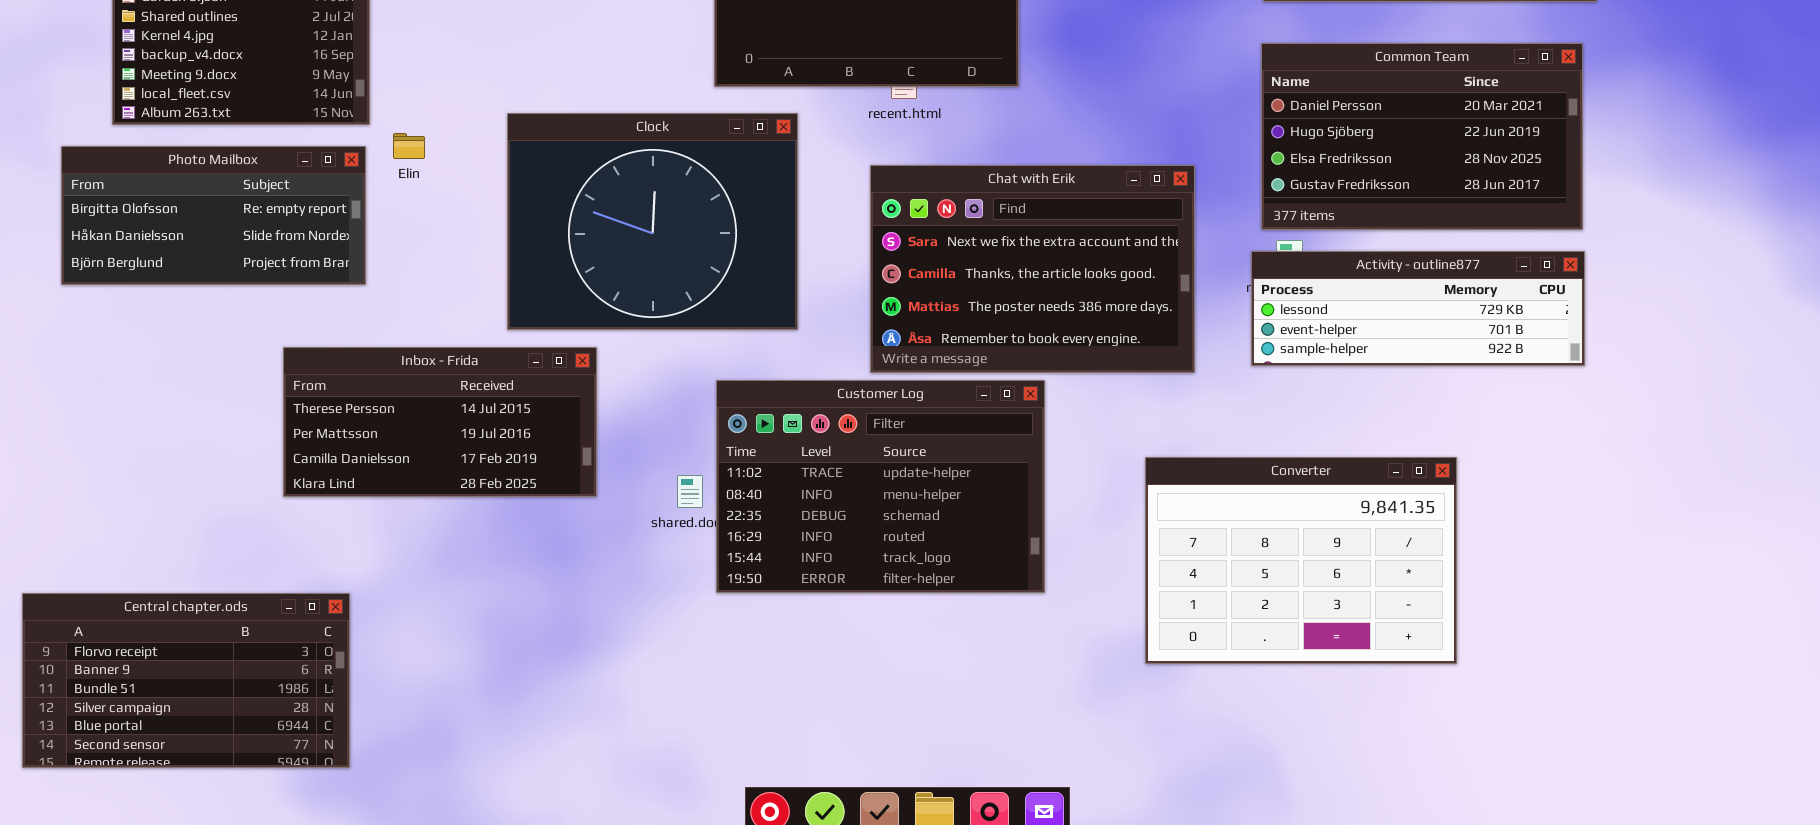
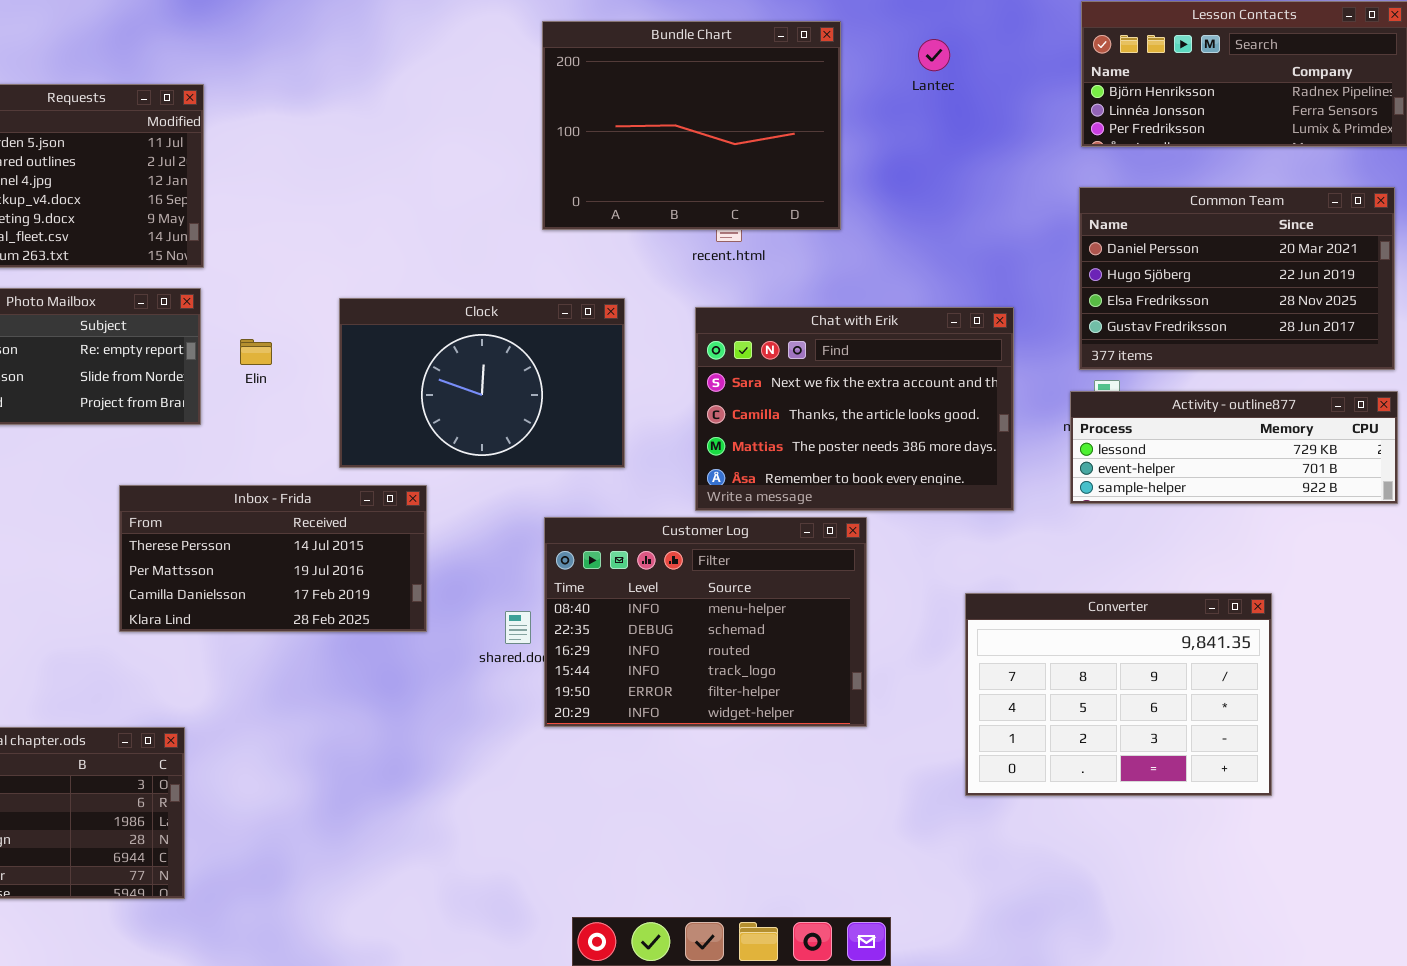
Clock: [507,113,798,330] -> [339,298,625,468], resized
Elin: [393,133,425,159] -> [240,339,272,365], moved
Customer Log: [716,380,1045,593] -> [544,517,867,727], scrolled down 1 row

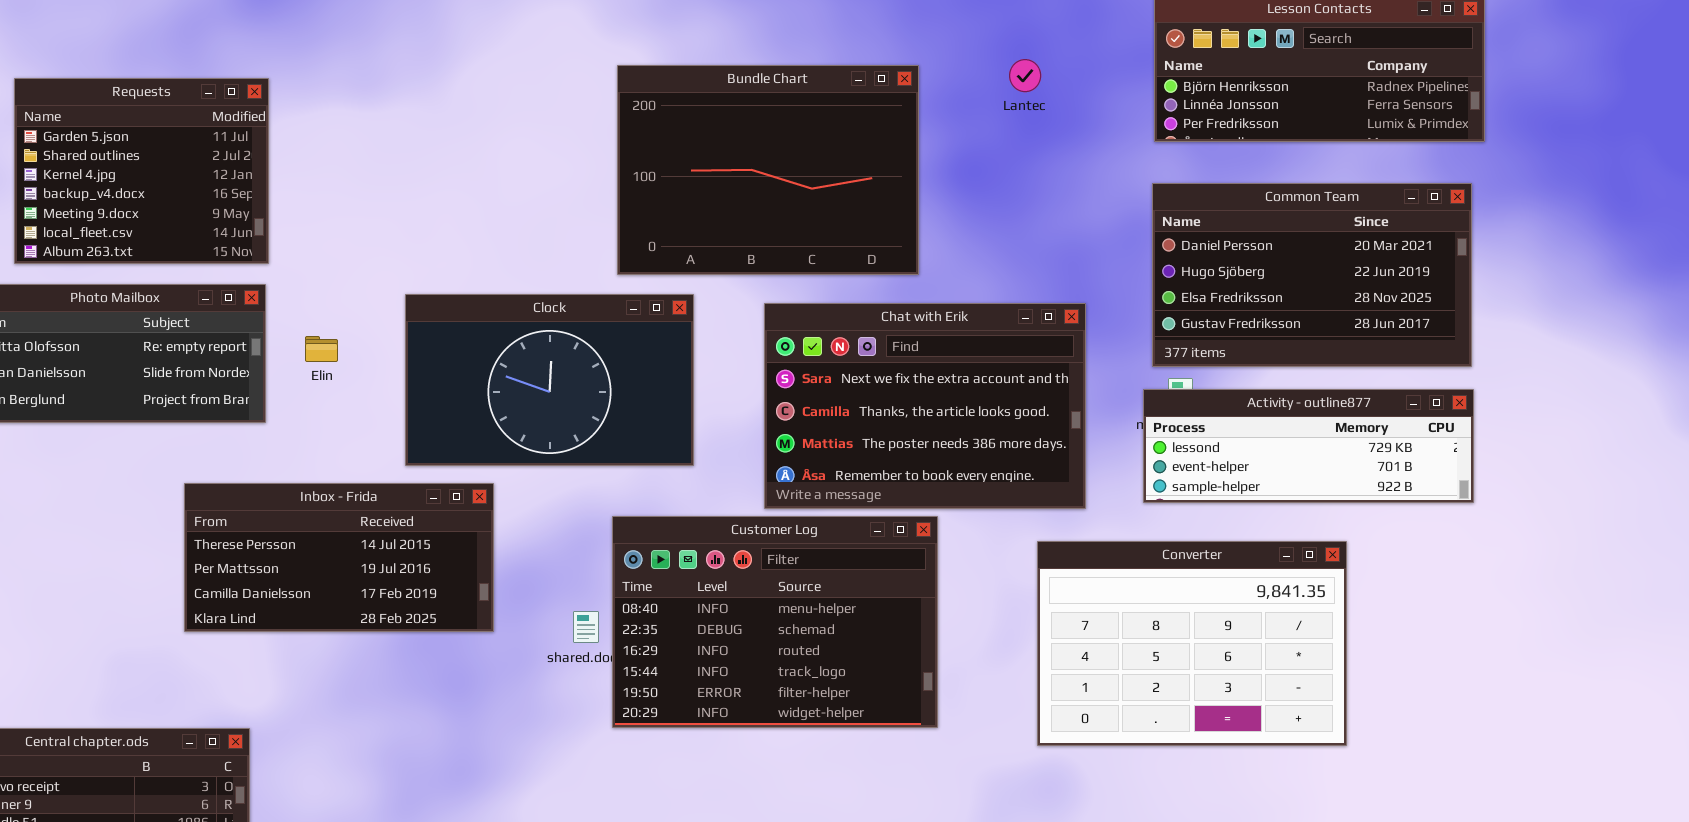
Bundle Chart: [542,21,841,230] -> [617,65,919,275], moved
Lantec: [918,39,950,71] -> [1009,59,1041,92], moved
Converter: [965,593,1272,796] -> [1037,541,1347,746], moved

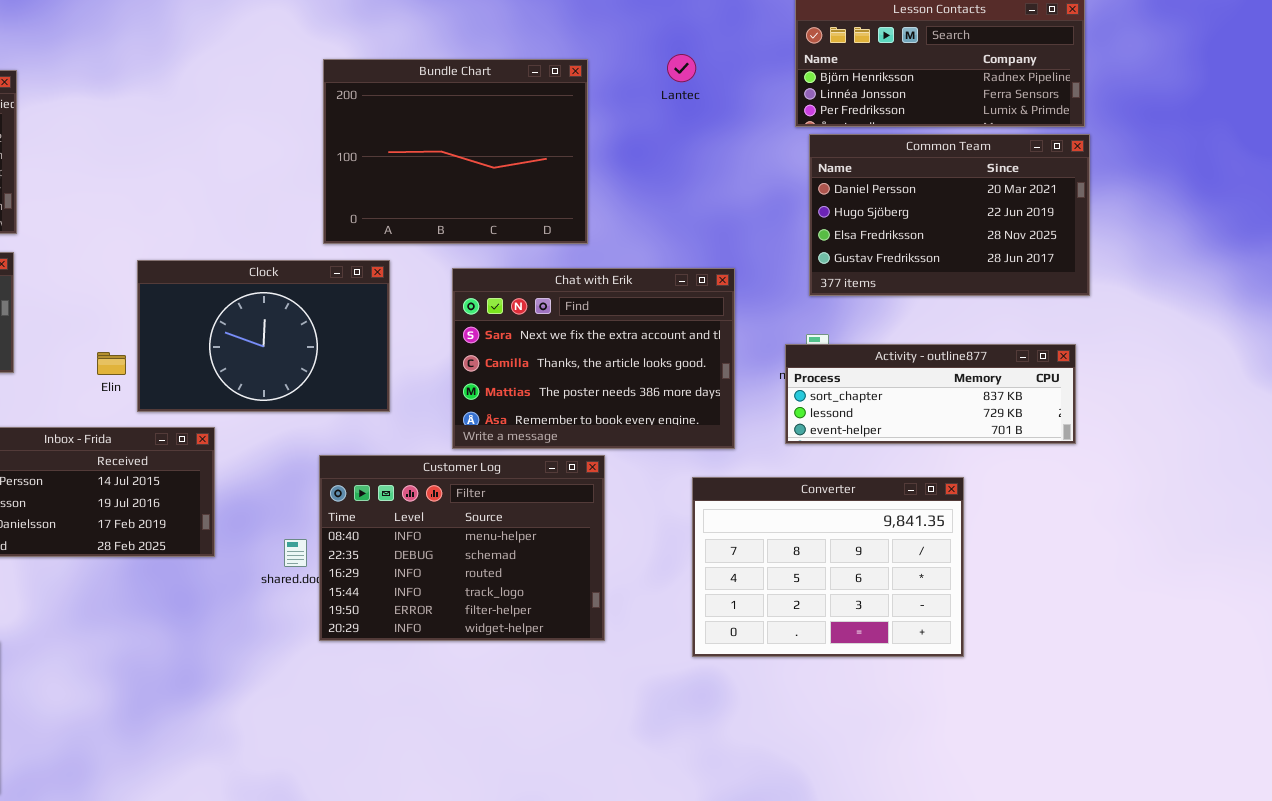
Common Team: [1152,183,1472,367] -> [809,134,1090,296], moved
Elin: [305,336,338,362] -> [97,352,126,375], moved
Activity - outline877: [1143,389,1474,503] -> [785,344,1076,444], scrolled up 1 row

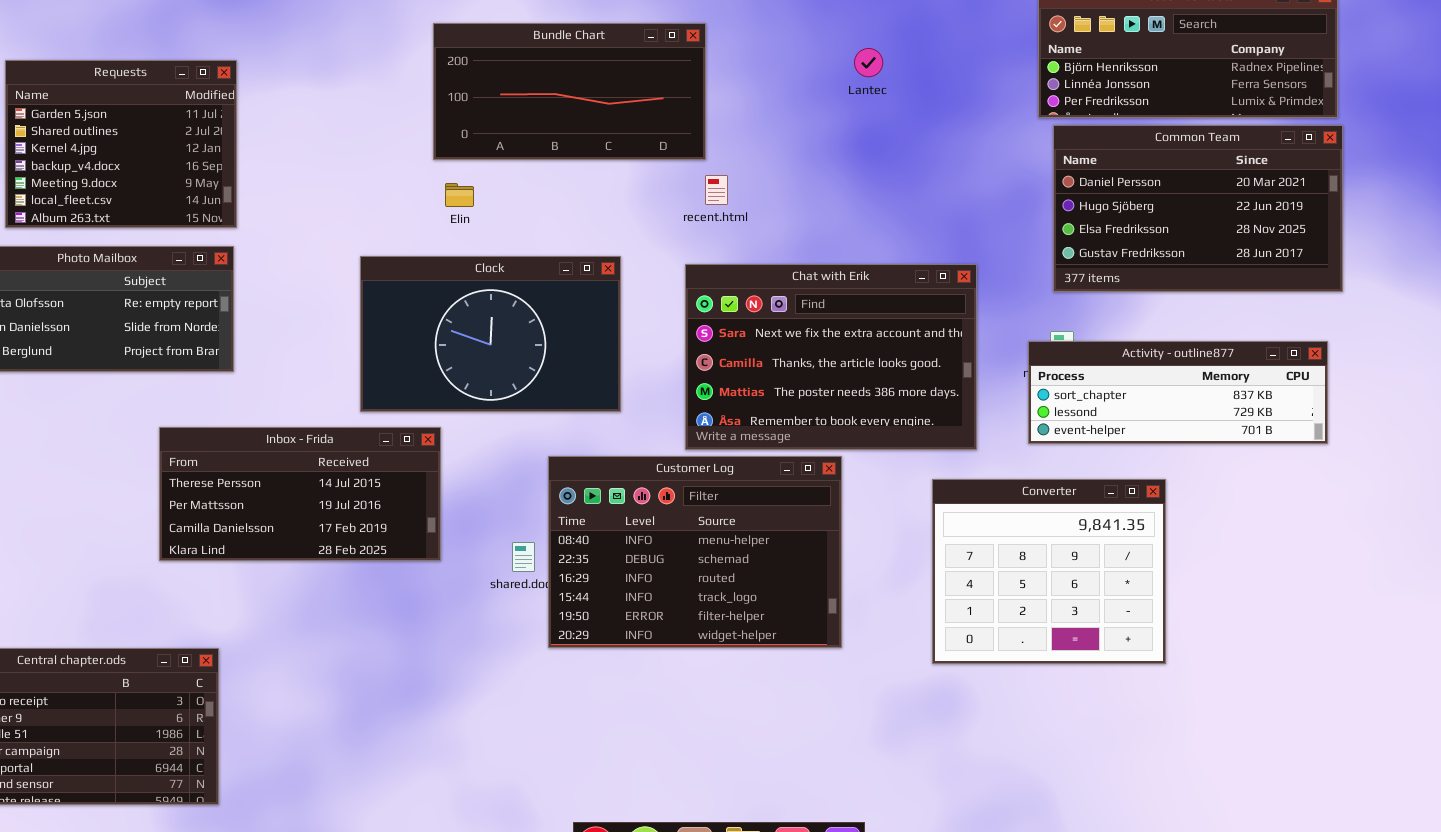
Lantec: [667,54,696,82] -> [854,48,883,77], moved
Bundle Chart: [323,59,588,244] -> [433,23,706,160], moved, resized
Elin: [97,352,126,375] -> [445,183,474,207], moved
Converter: [692,477,964,657] -> [932,479,1166,664], resized

